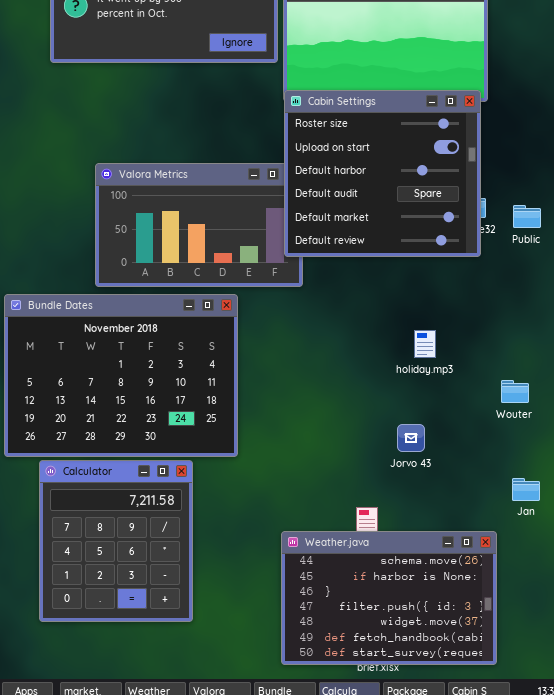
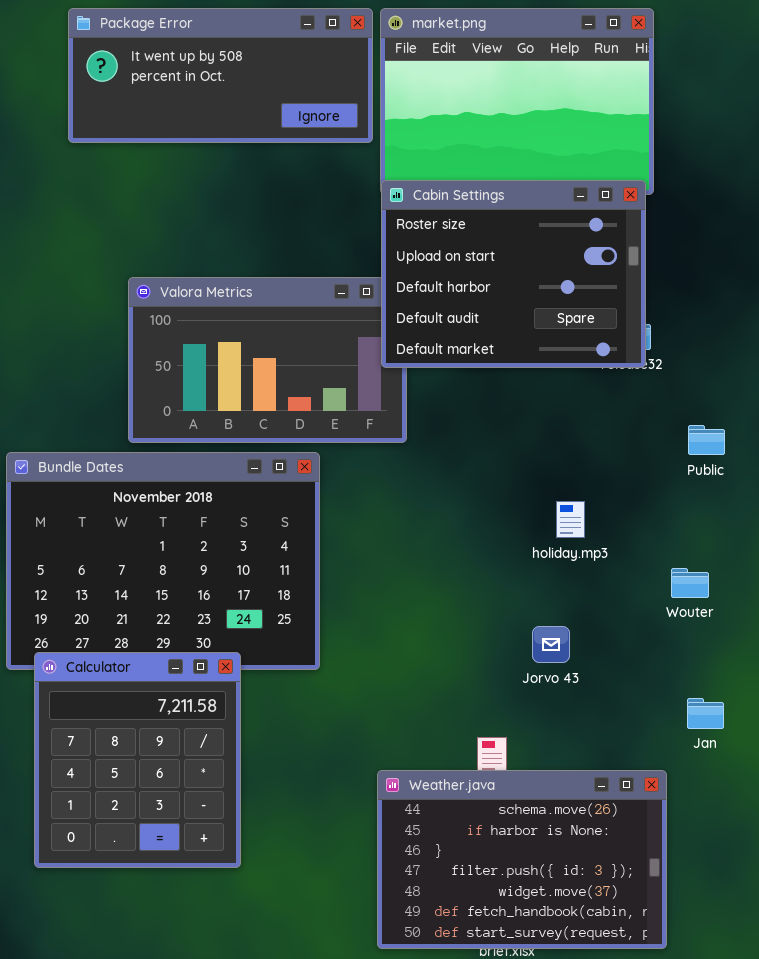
Cabin Settings: [284,90,481,257] -> [381,180,646,368], resized
Public: [513,205,541,228] -> [688,425,725,455], moved
Calculator: [39,460,193,622] -> [34,652,241,868], moved

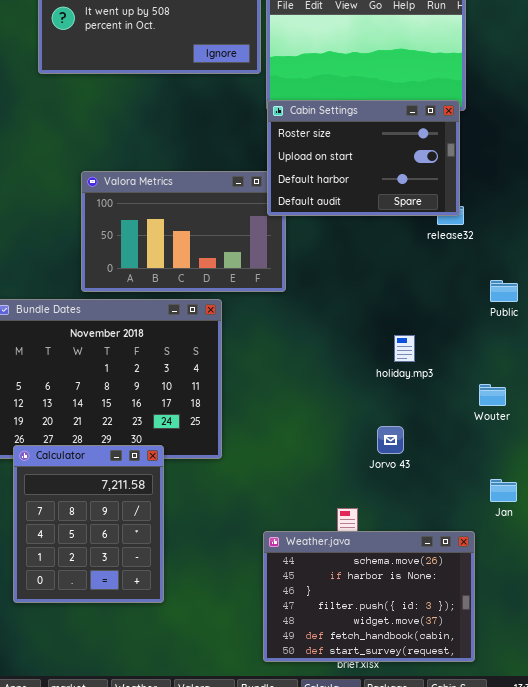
Cabin Settings: [381,180,646,368] -> [267,100,460,216], resized

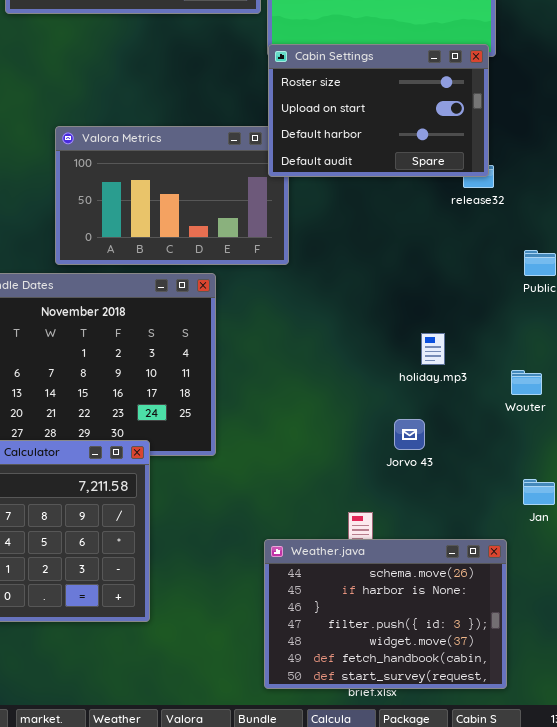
holiday.mp3: [394,335,415,362] -> [421,333,445,365], moved

